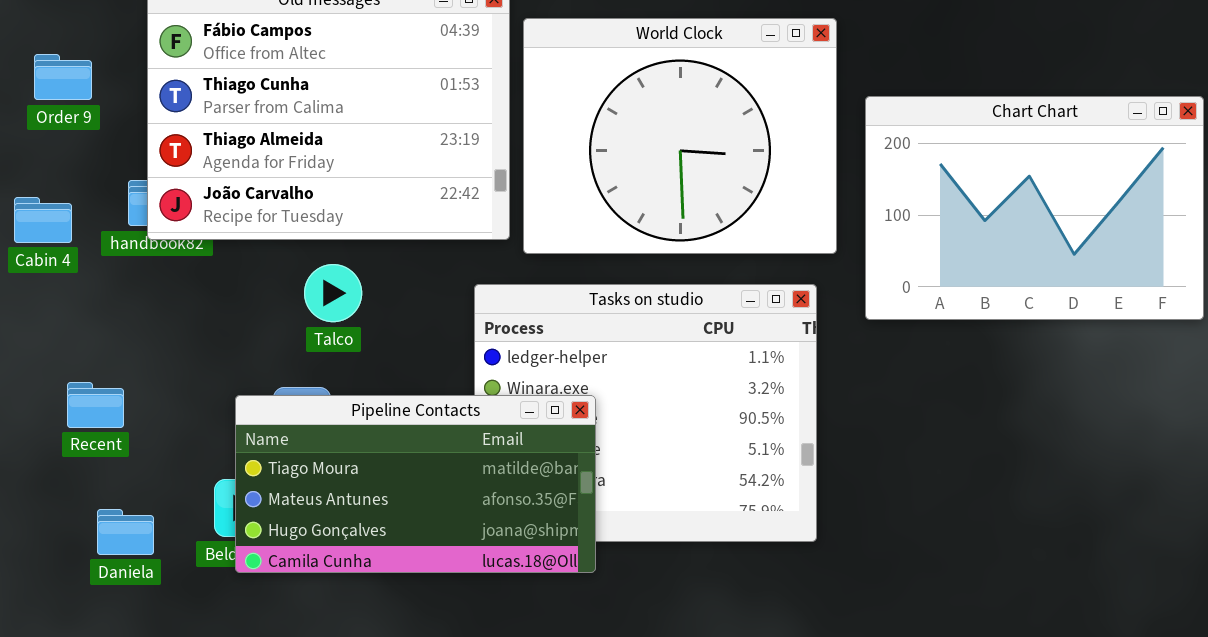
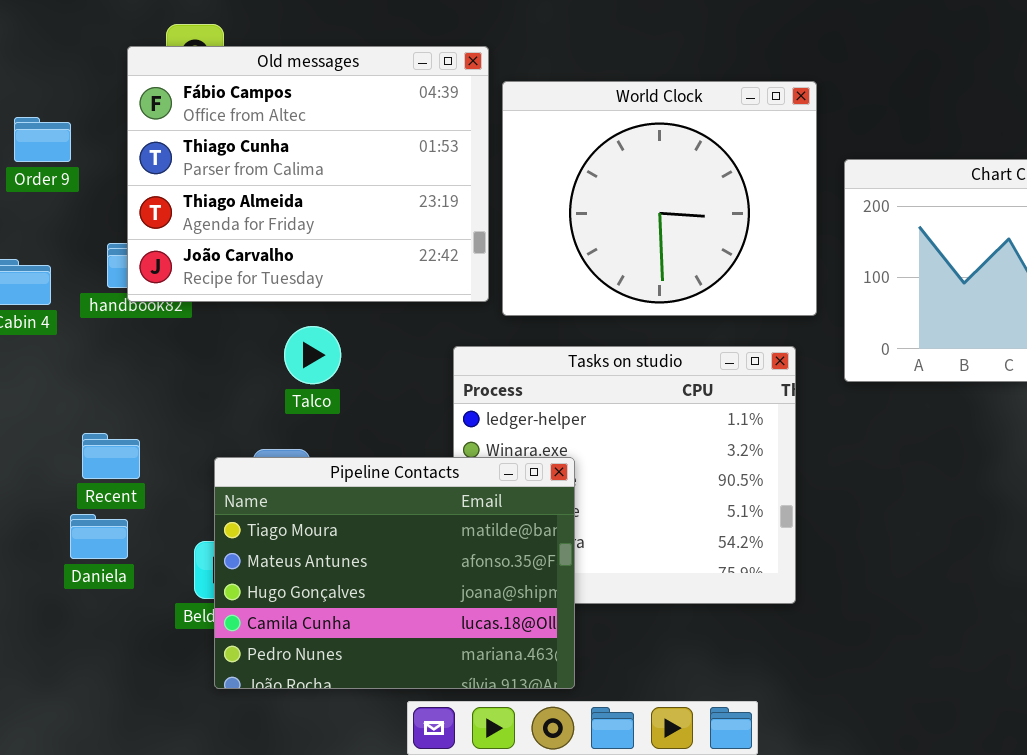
Recent: [67,382,124,428] -> [82,433,140,479], moved
Pipeline Contacts: [235,395,596,573] -> [214,457,575,689], resized
Daniela: [97,509,154,555] -> [70,514,128,559], moved

